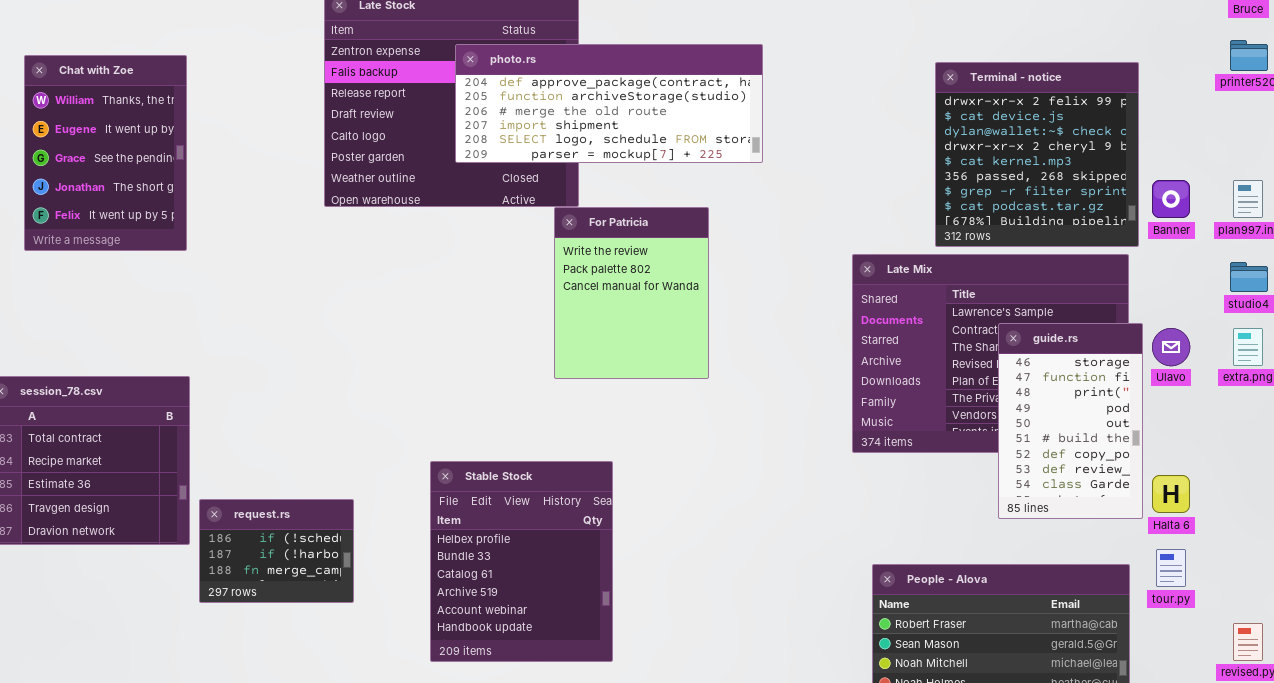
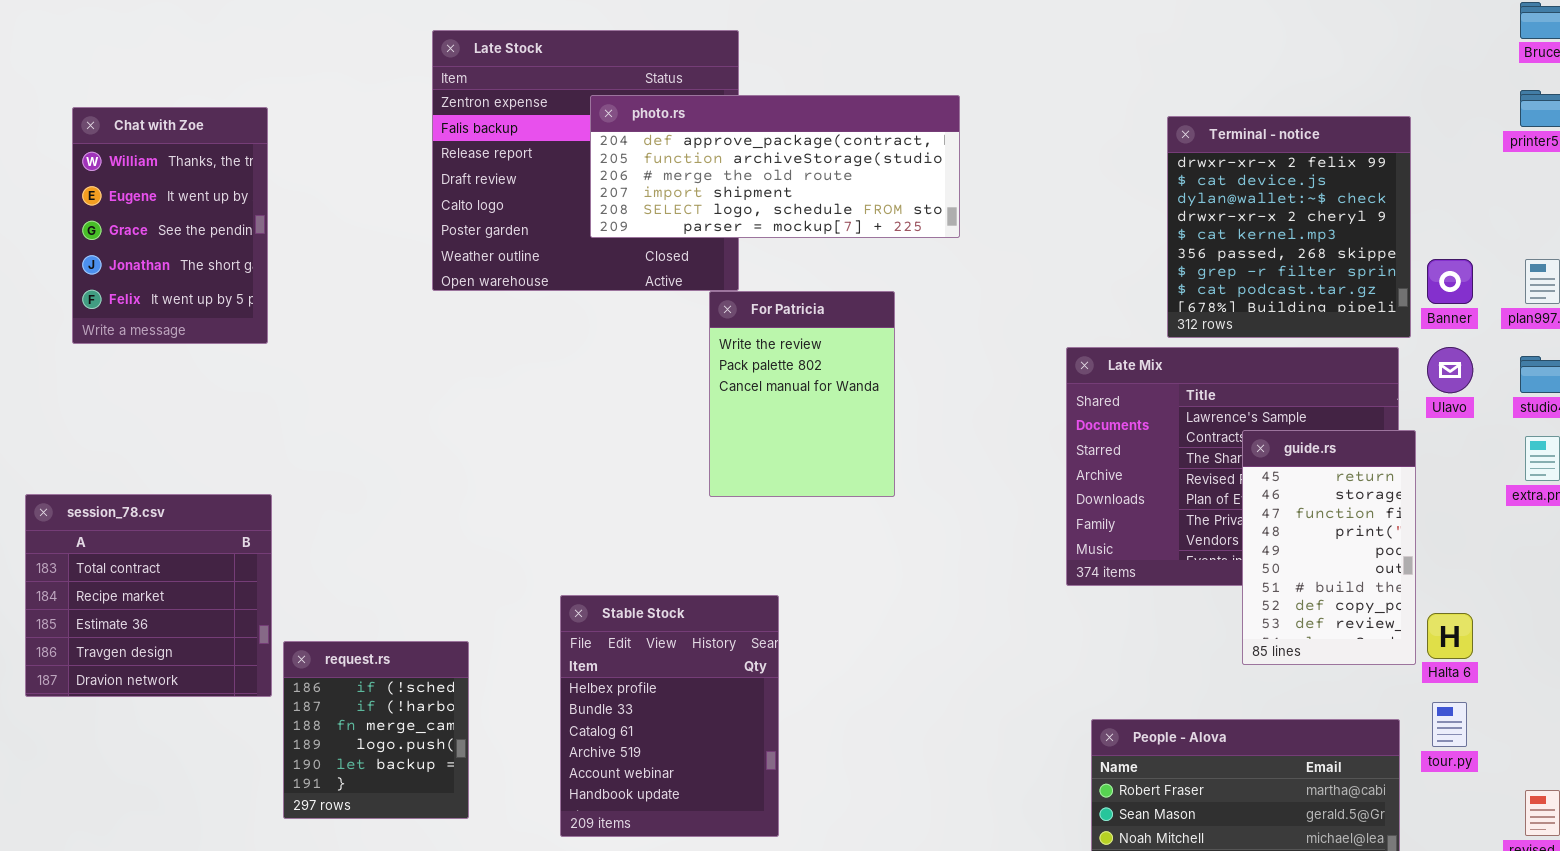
guide.rs: [998,323,1143,519] -> [1242,430,1416,665], scrolled up 1 row
Ulavo: [1152,328,1190,366] -> [1427,347,1473,393], moved
request.rs: [199,499,354,603] -> [283,641,469,819], resized

